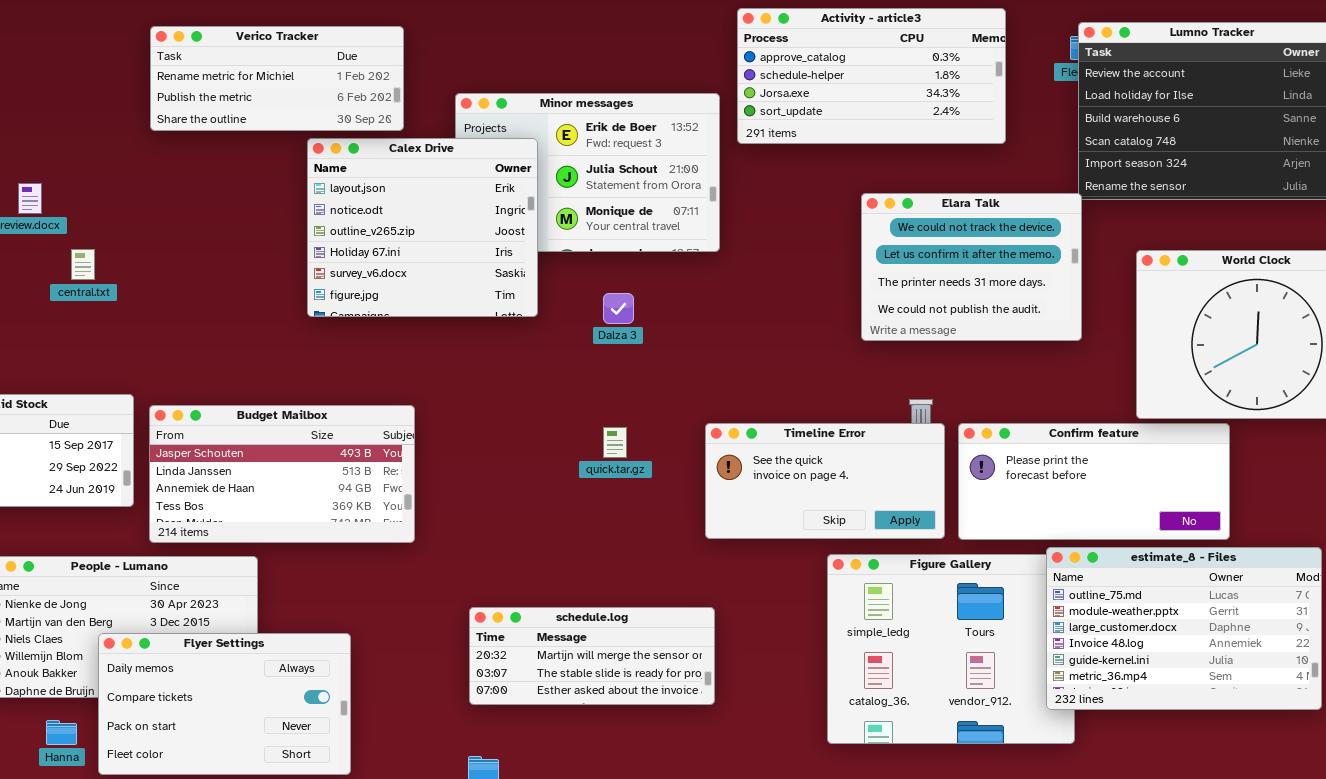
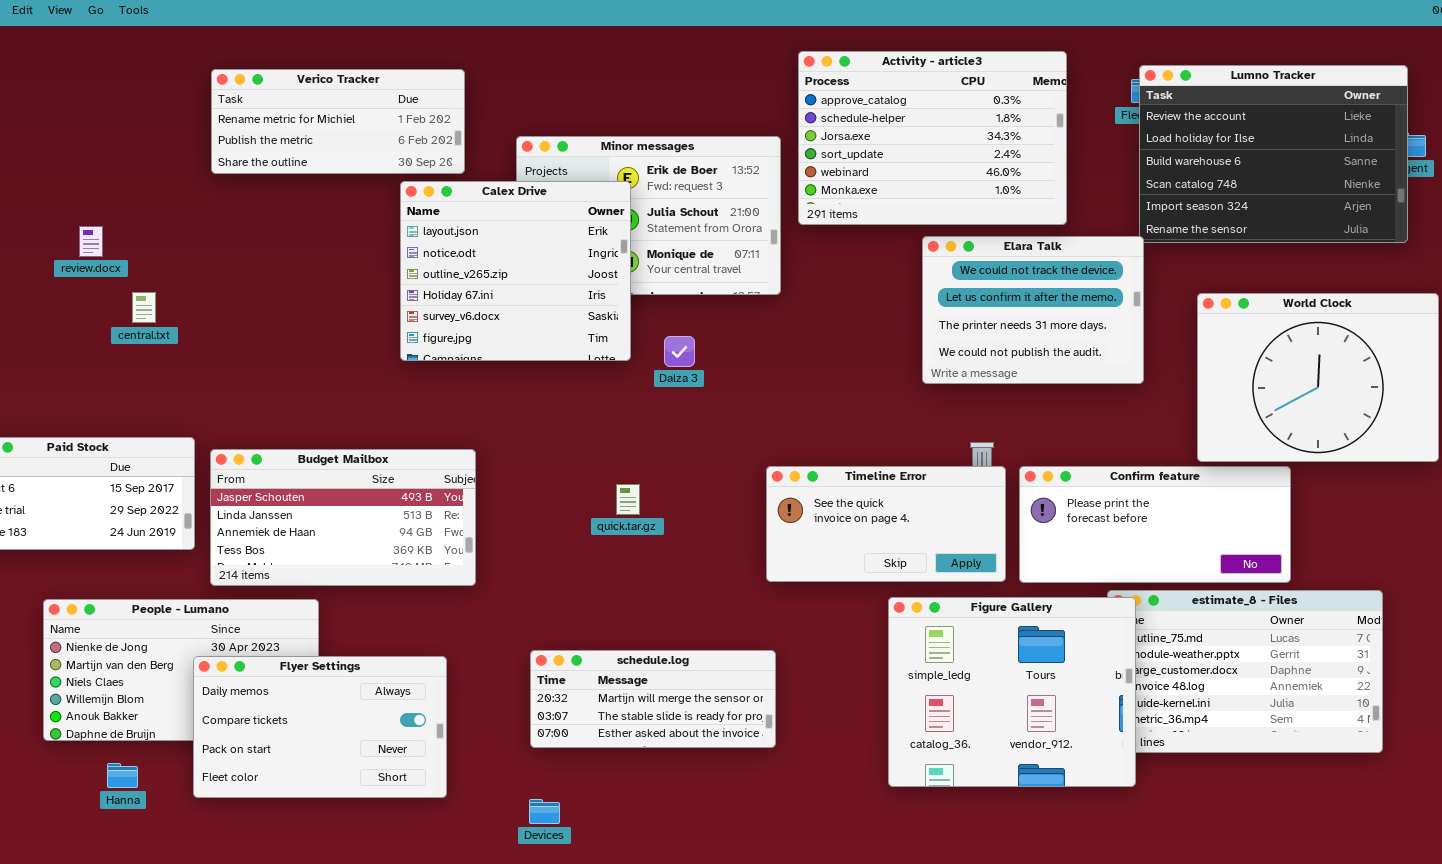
Activity - article3: [737,8,1006,144] -> [798,51,1067,225], resized
Calex Drive: [307,138,538,317] -> [400,181,631,361], moved
quick.tar.gz: [603,427,627,458] -> [616,484,640,515], moved
Figure Gallery: [827,554,1075,744] -> [888,597,1136,787], raised
Flyer Settings: [98,633,351,775] -> [193,656,447,798], moved

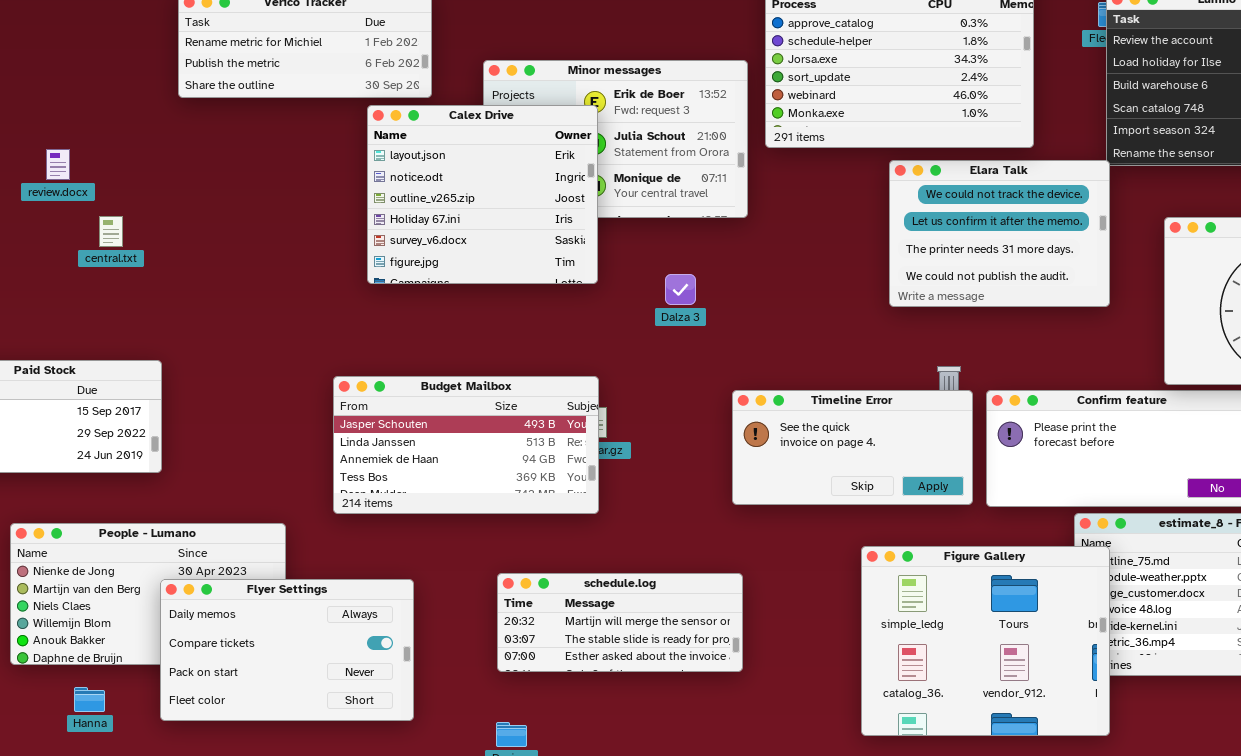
Dalza 3: [664,336,695,367] -> [665,274,696,305], moved
Budget Mailbox: [210,449,476,586] -> [333,376,599,514], moved
Figure Gallery: [888,597,1136,787] -> [861,546,1110,736], moved

